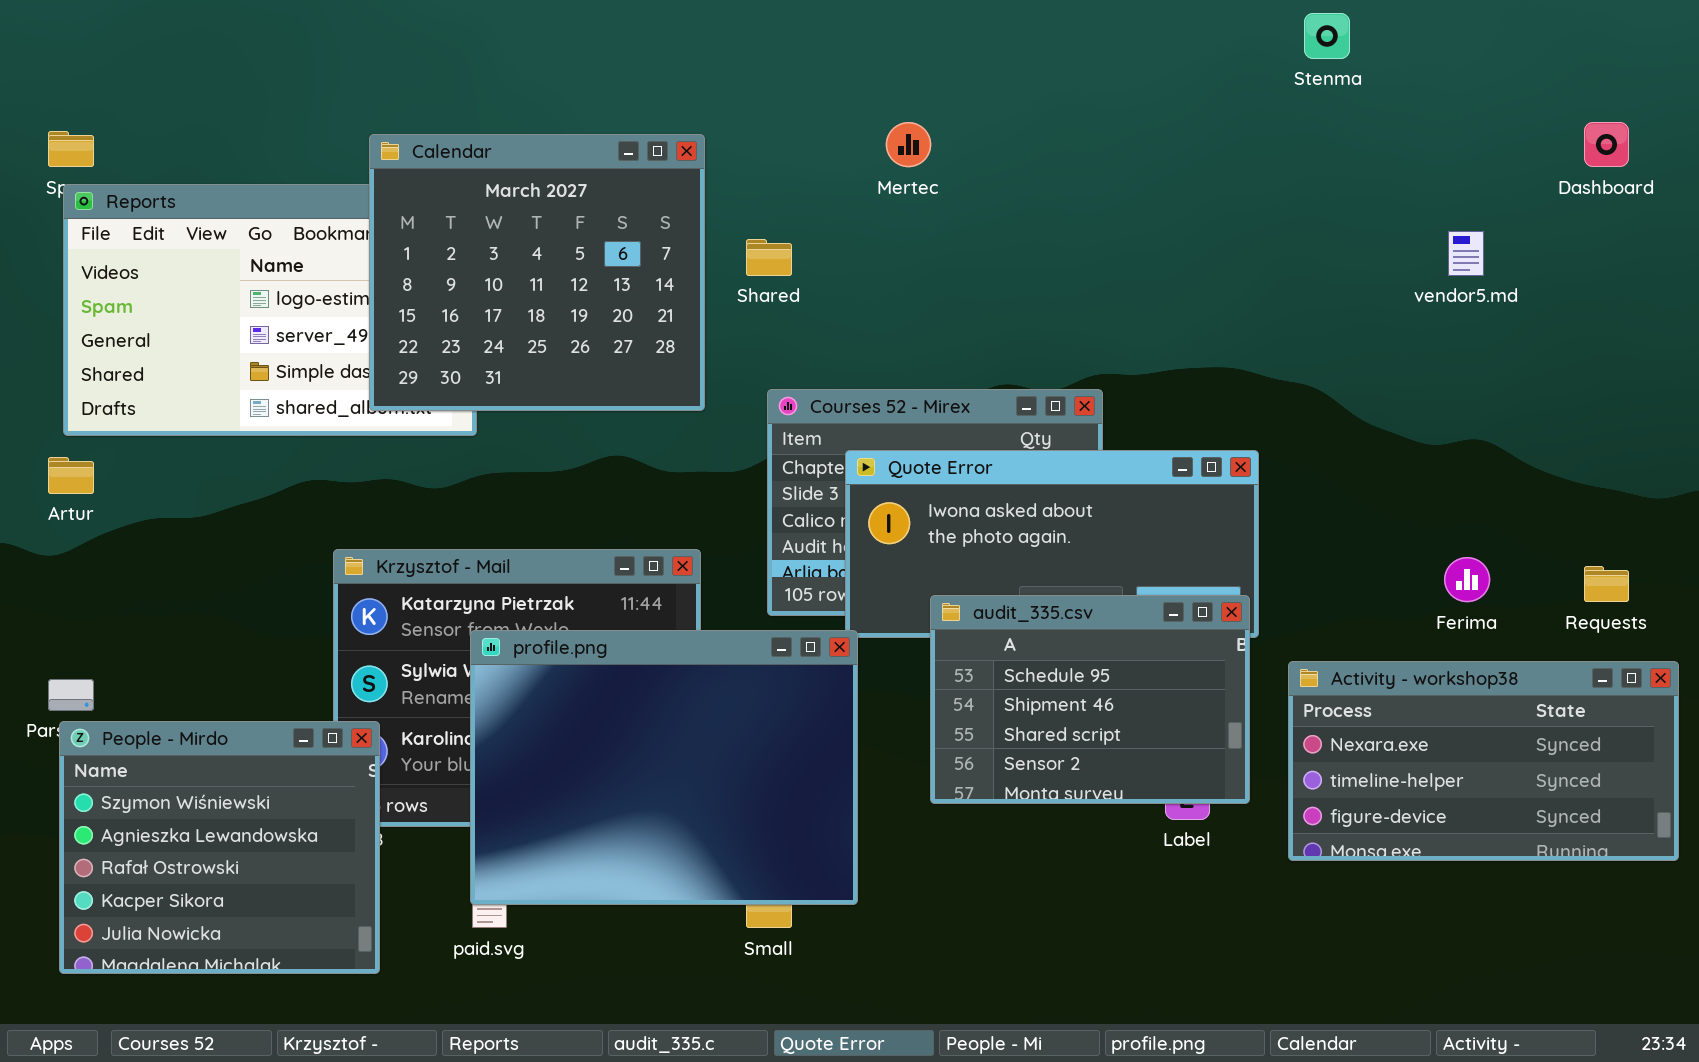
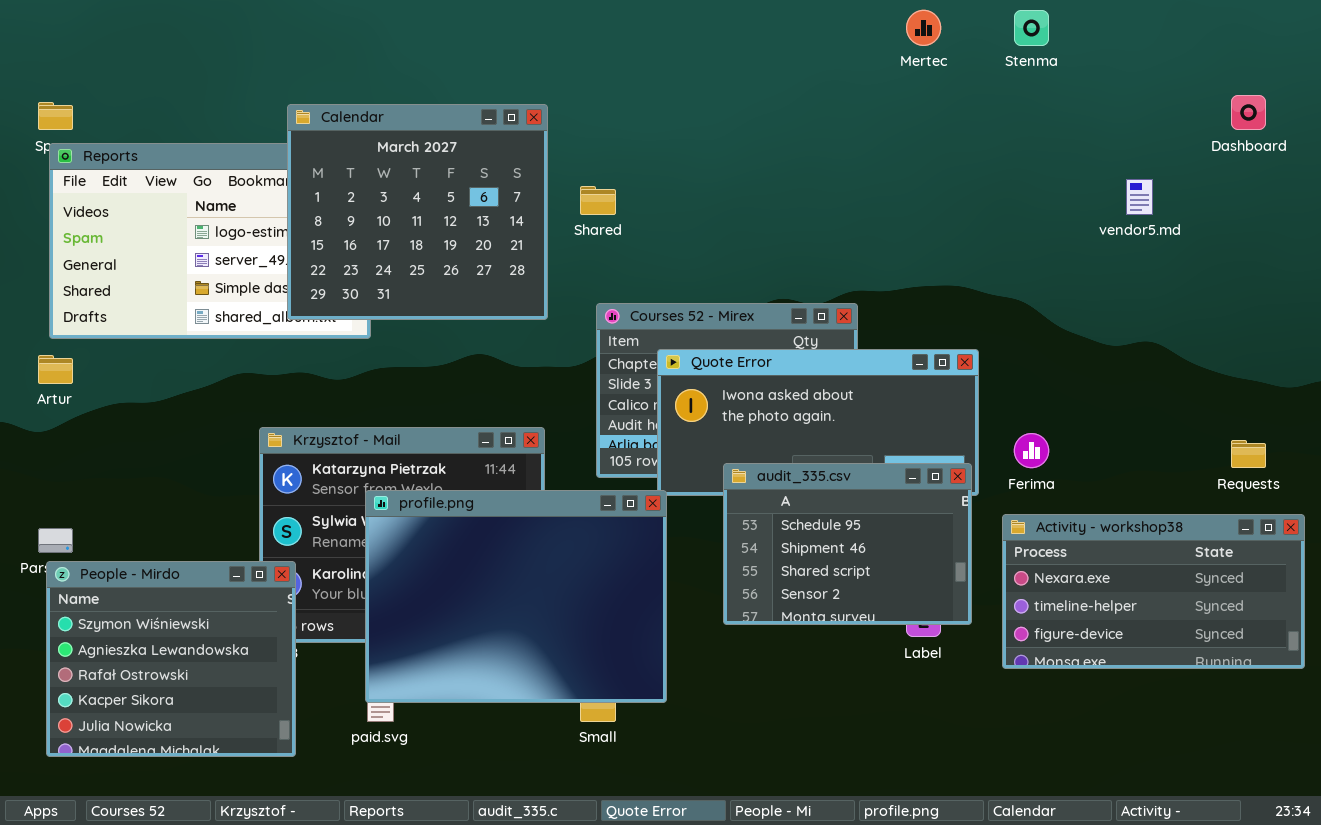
Mertec: [886,122,931,167] -> [906,10,941,46], moved
Ferima: [1444,557,1490,602] -> [1014,433,1049,468], moved

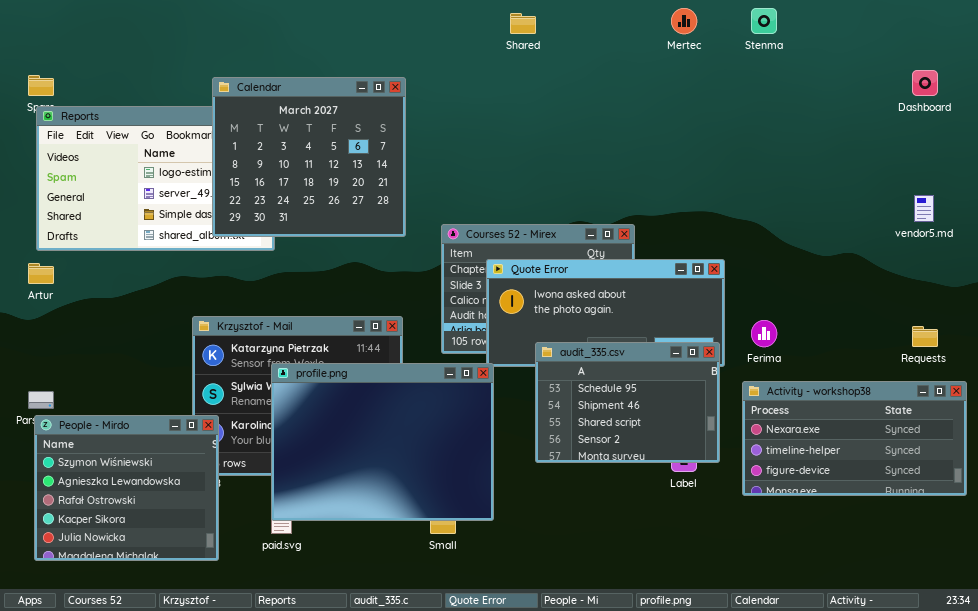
vendor5.md: [1126,179,1153,215] -> [914,195,934,222], moved
Shared: [580,186,616,215] -> [510,13,536,34], moved

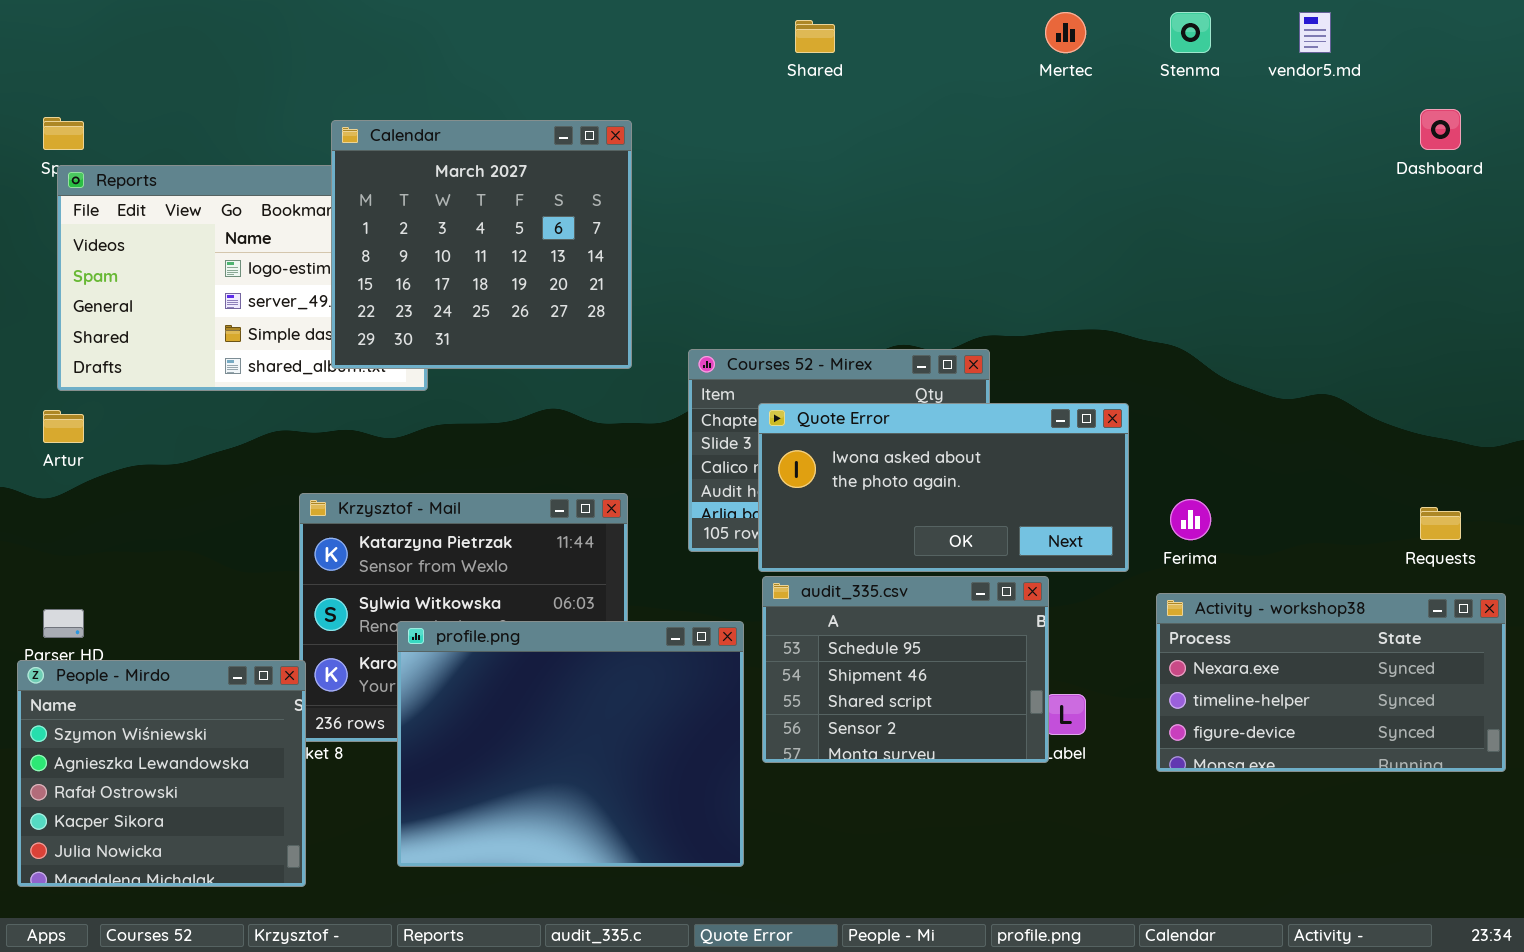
vendor5.md: [914,195,934,222] -> [1299,12,1331,53], moved
audit_335.csv: [535,342,720,463] -> [762,576,1049,763], moved
profile.png: [271,363,494,521] -> [397,621,744,867], moved
People - Mirdo: [34,415,219,561] -> [17,660,306,887], moved

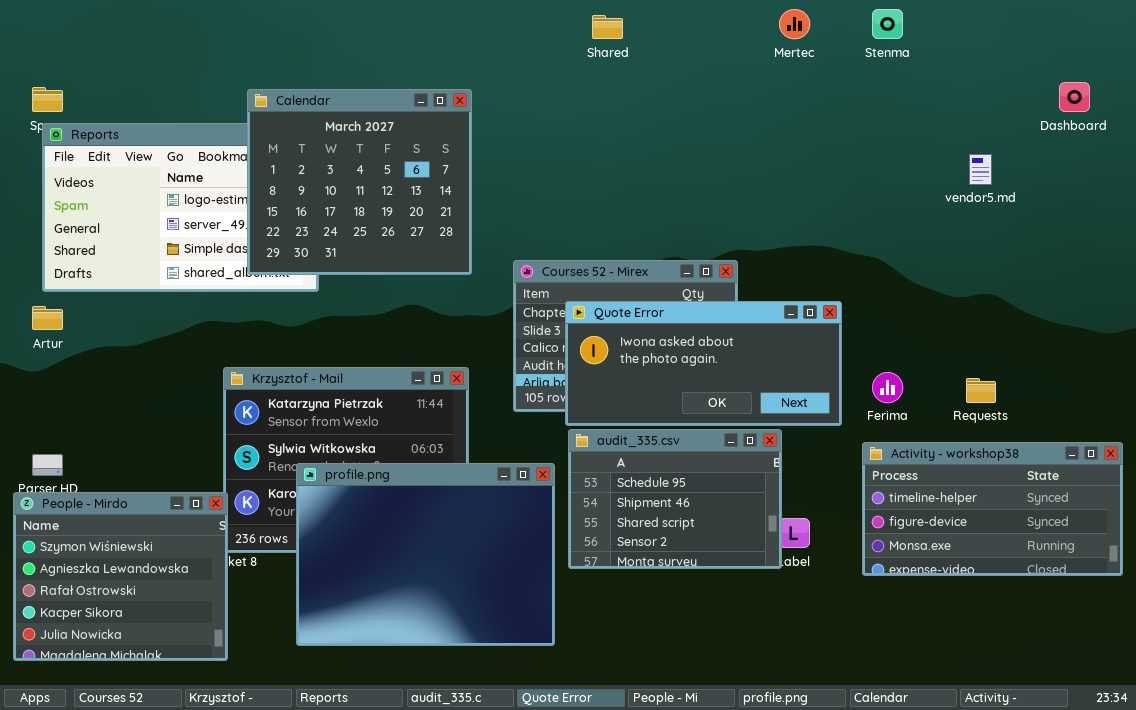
vendor5.md: [1299,12,1331,53] -> [969,154,992,185], moved
Requests: [1420,507,1461,540] -> [966,378,996,403], moved
Activity - workshop38: [1156,593,1506,772] -> [862,442,1123,576], scrolled down 1 row

